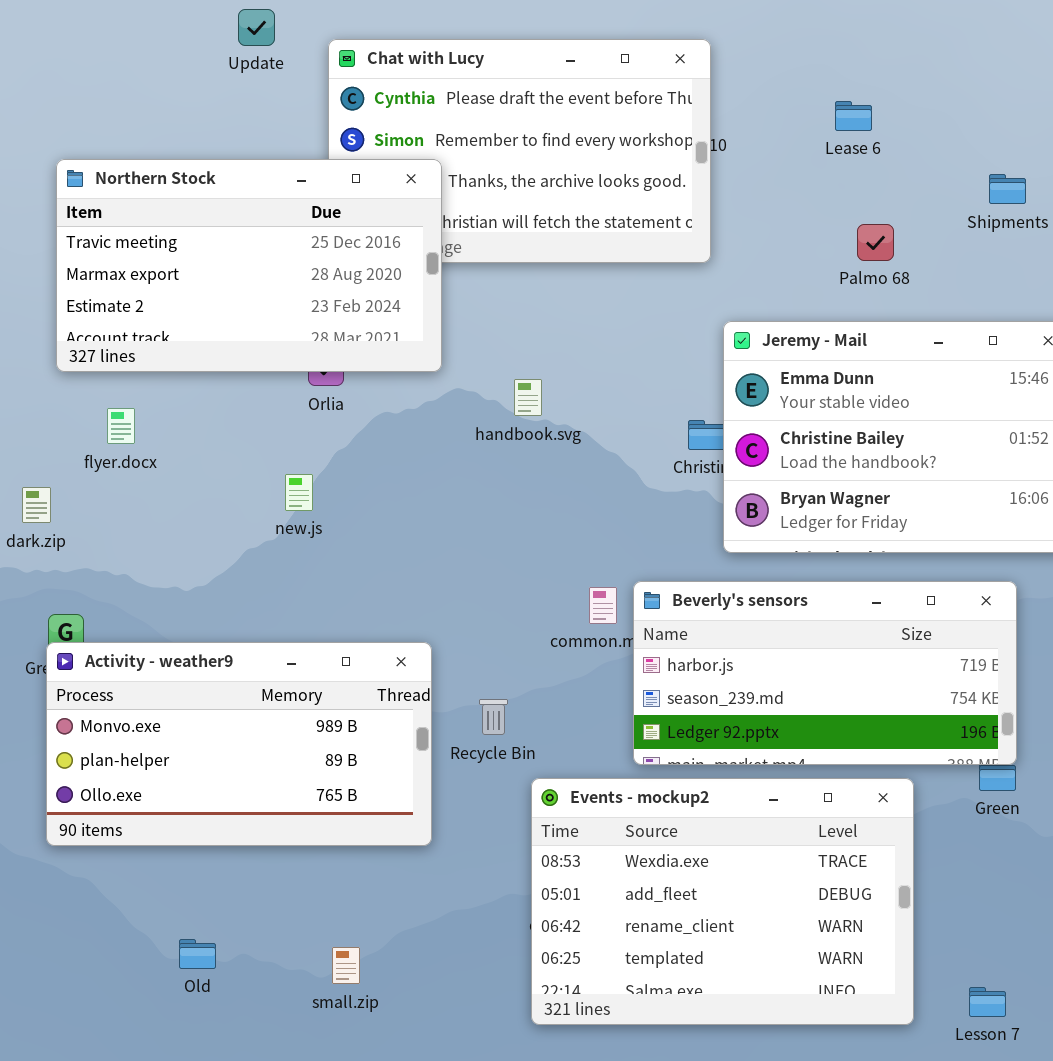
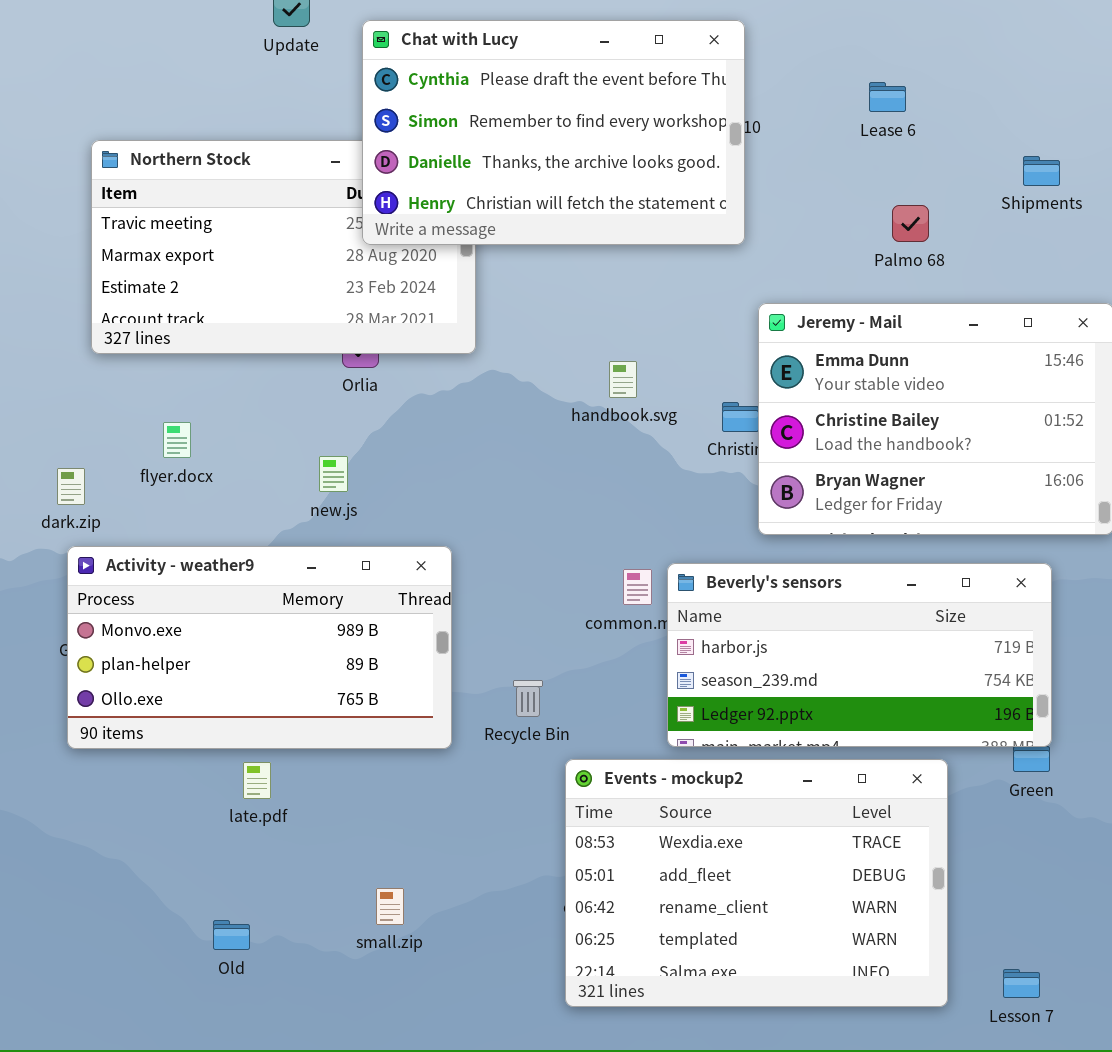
Chat with Lucy: [328,39,711,263] -> [362,20,745,245], raised
handbook.svg: [514,379,542,416] -> [609,361,637,398], moved
flyer.docx: [107,408,135,444] -> [163,422,191,458], moved
Activity - weather9: [46,642,432,846] -> [67,546,452,749], moved
small.zip: [332,947,360,984] -> [376,888,404,925], moved

